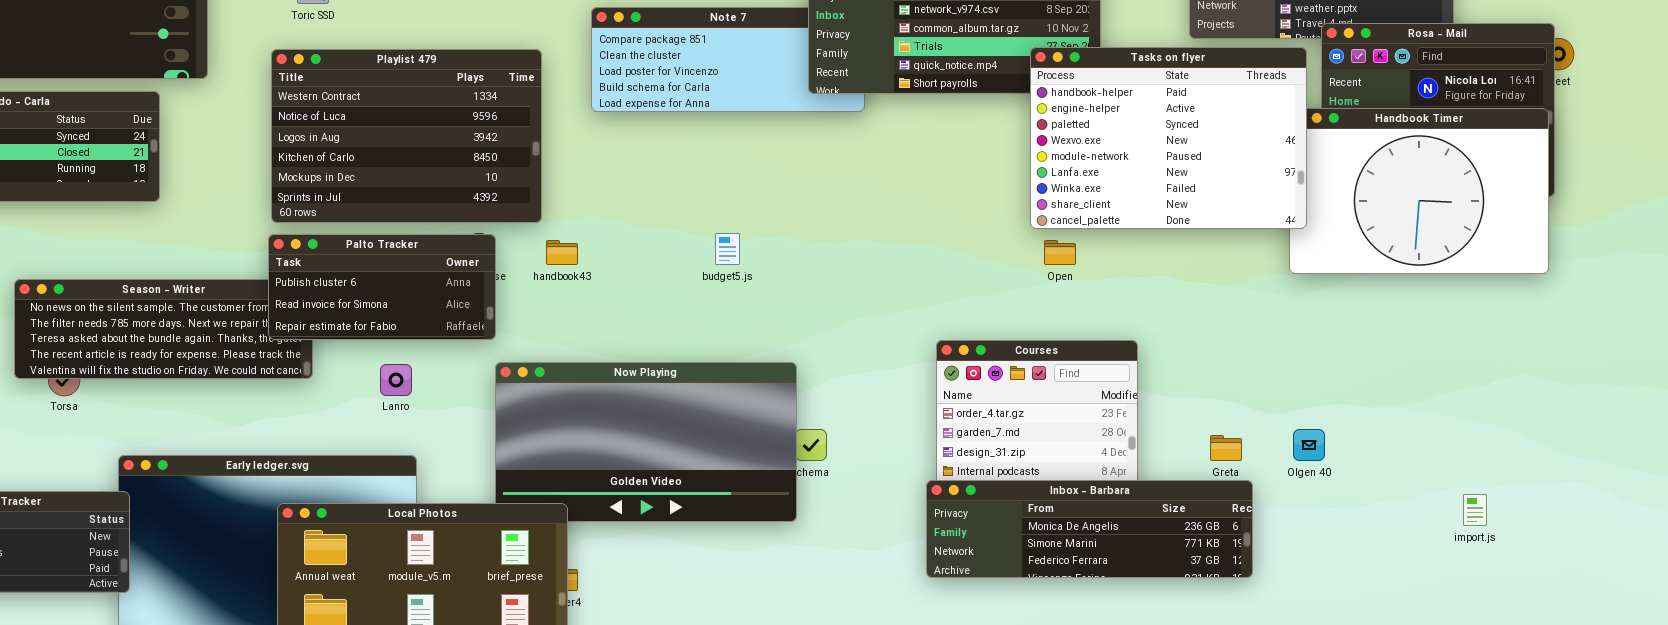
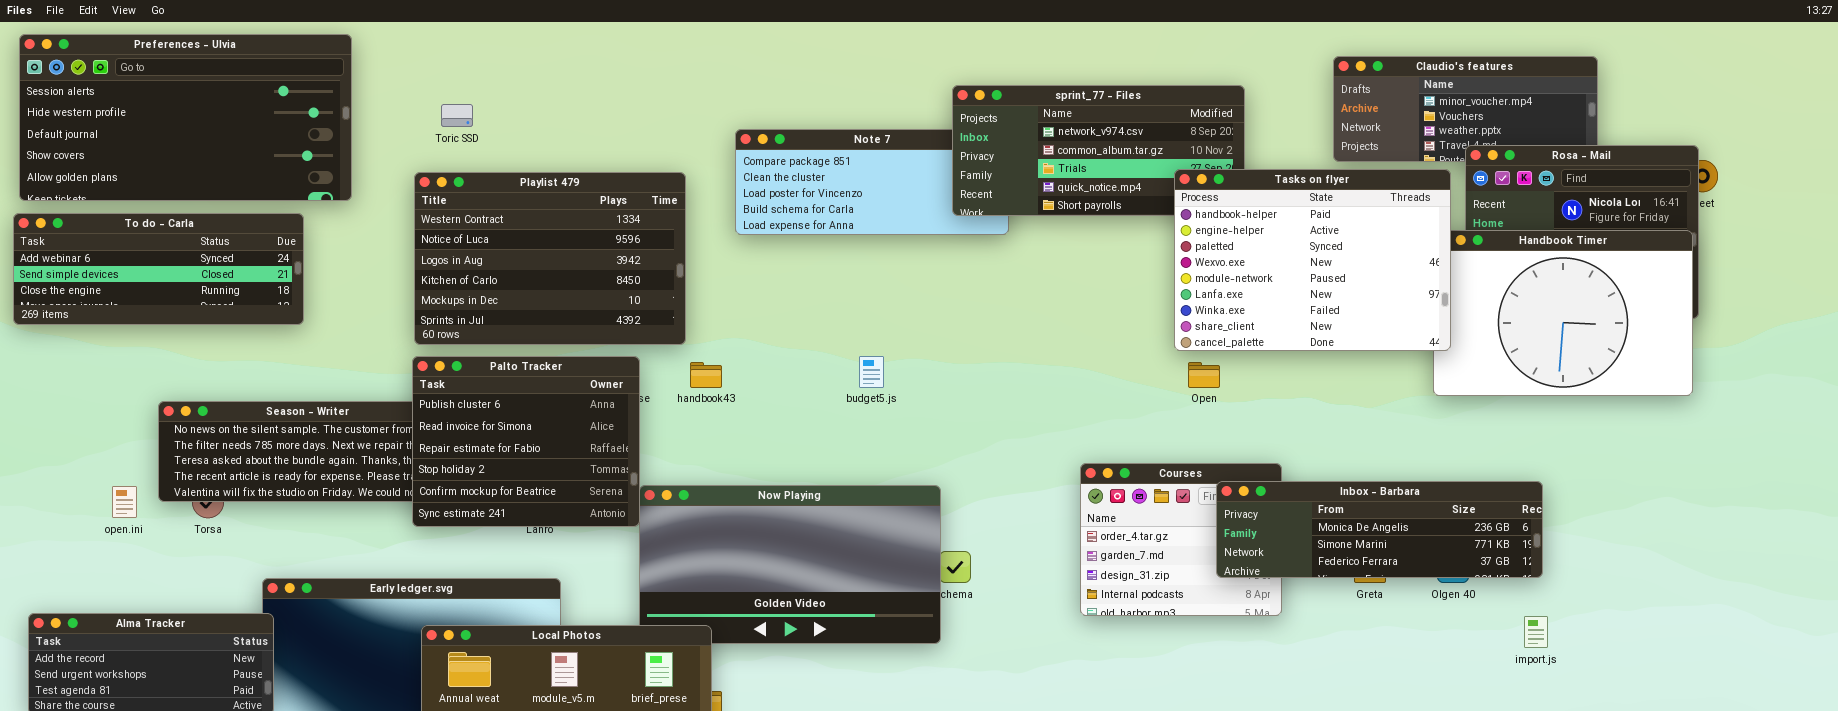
Palto Tracker: [268,234,496,340] -> [412,356,640,527], resized
Inbox - Barbara: [926,480,1253,578] -> [1216,481,1543,578], moved
import.js: [1463,494,1487,526] -> [1524,616,1548,648], moved

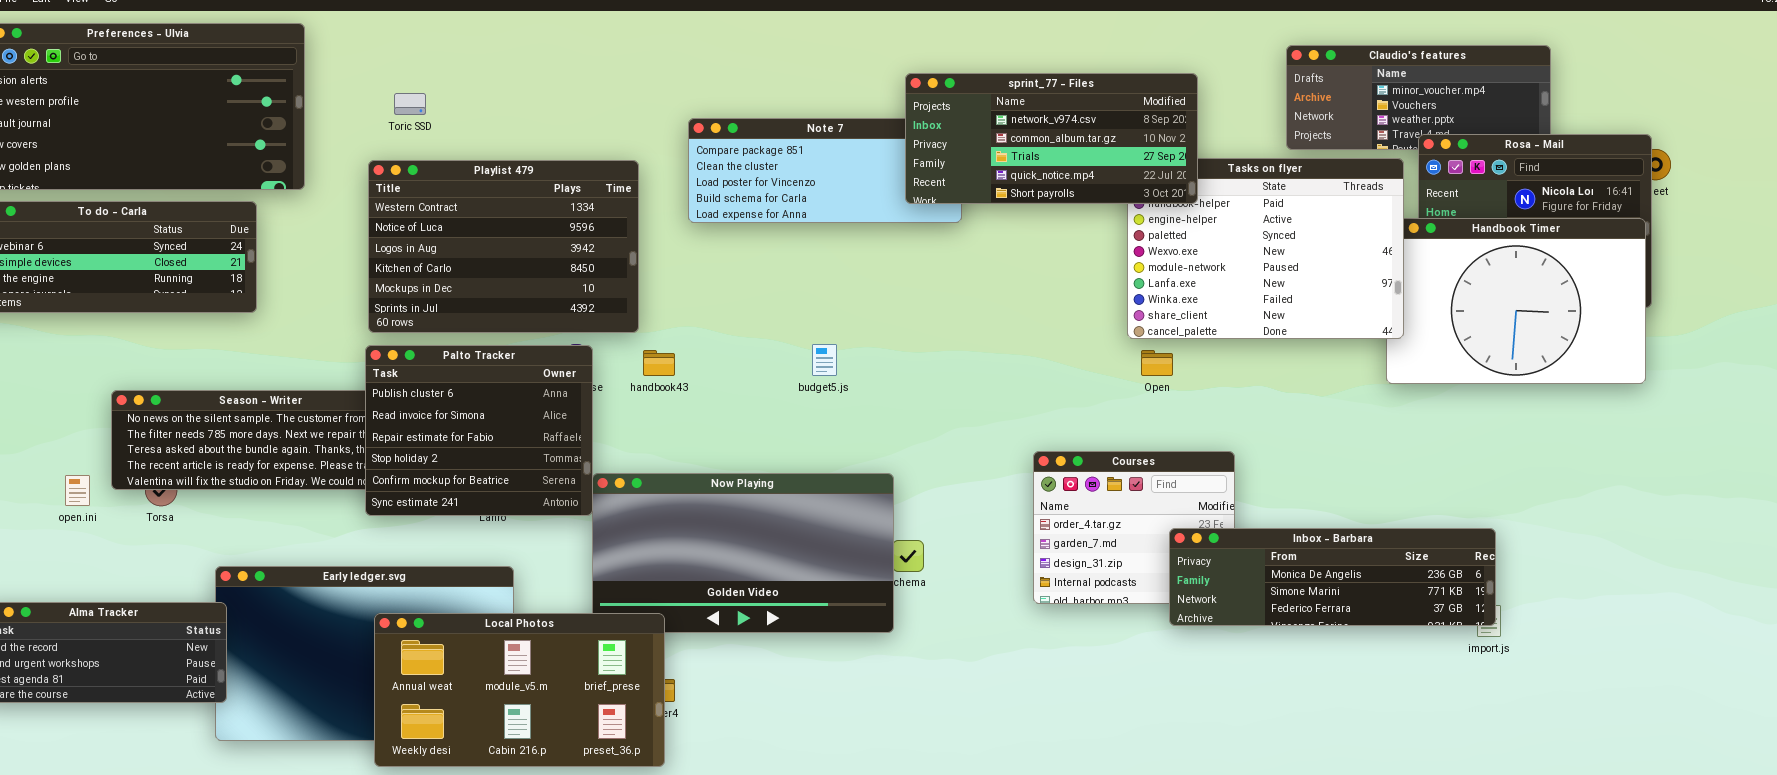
sprint_77 - Files: [952,85,1245,216] -> [905,73,1198,204], raised
Inbox - Barbara: [1216,481,1543,578] -> [1169,528,1496,626], moved

